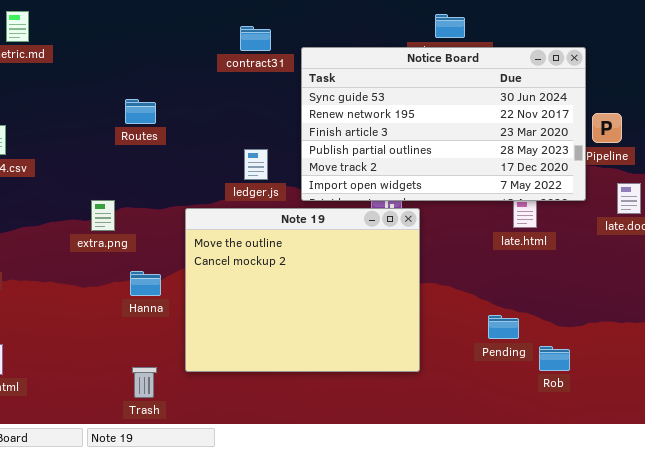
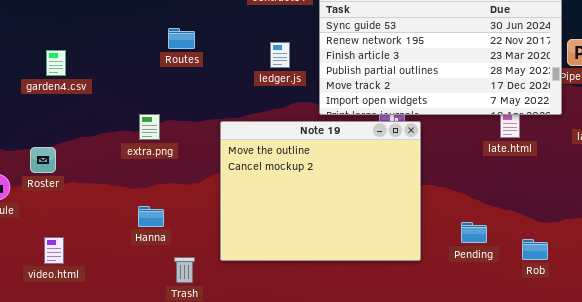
ledger.js: [244,149,268,180] -> [270,42,290,68], moved
Hanna: [130,271,161,296] -> [138,206,164,227], moved
Pending: [488,315,519,339] -> [461,222,487,243], moved

